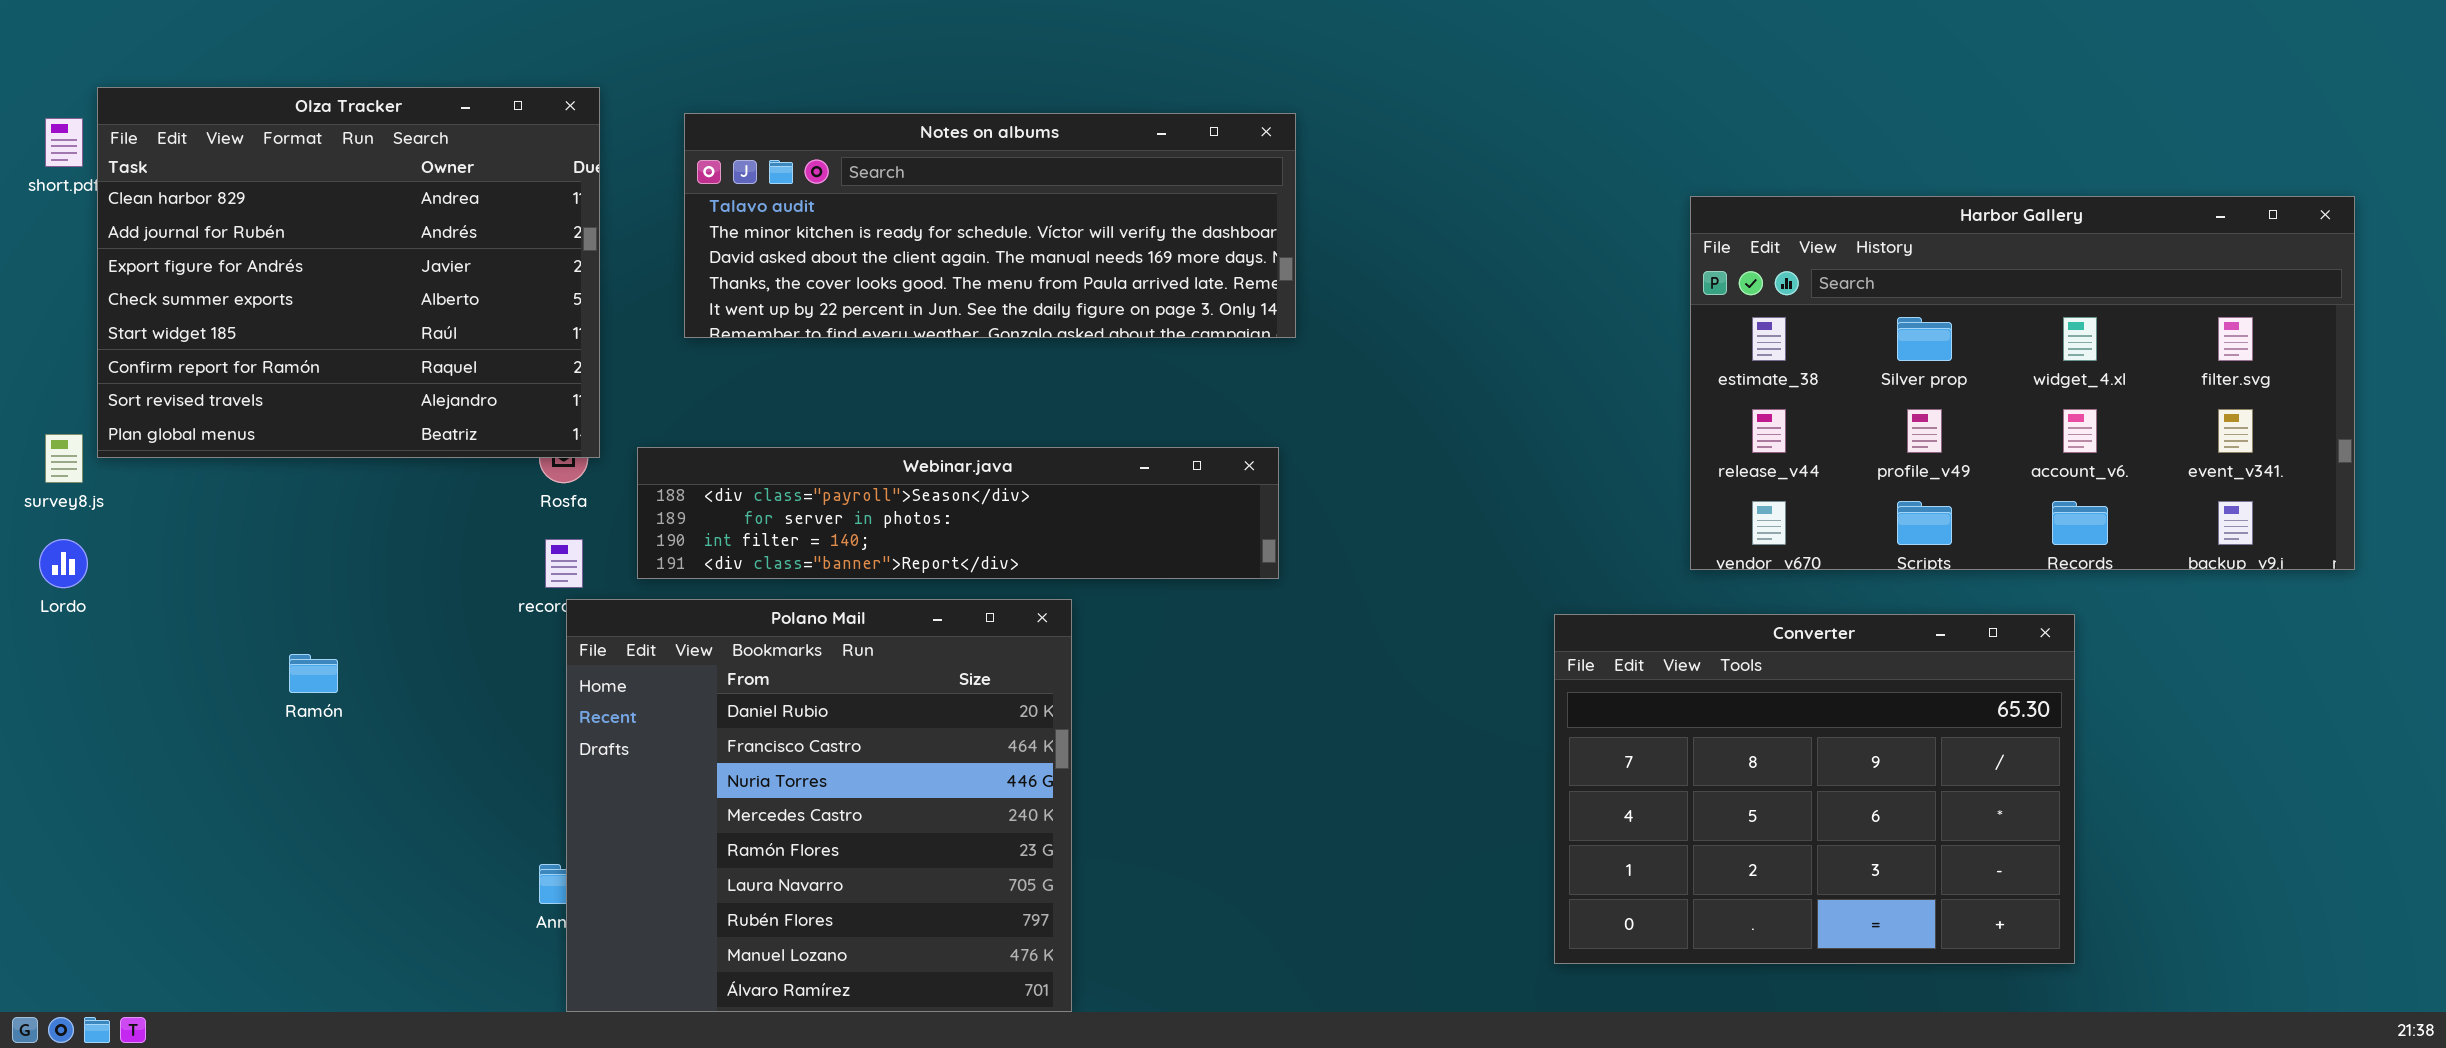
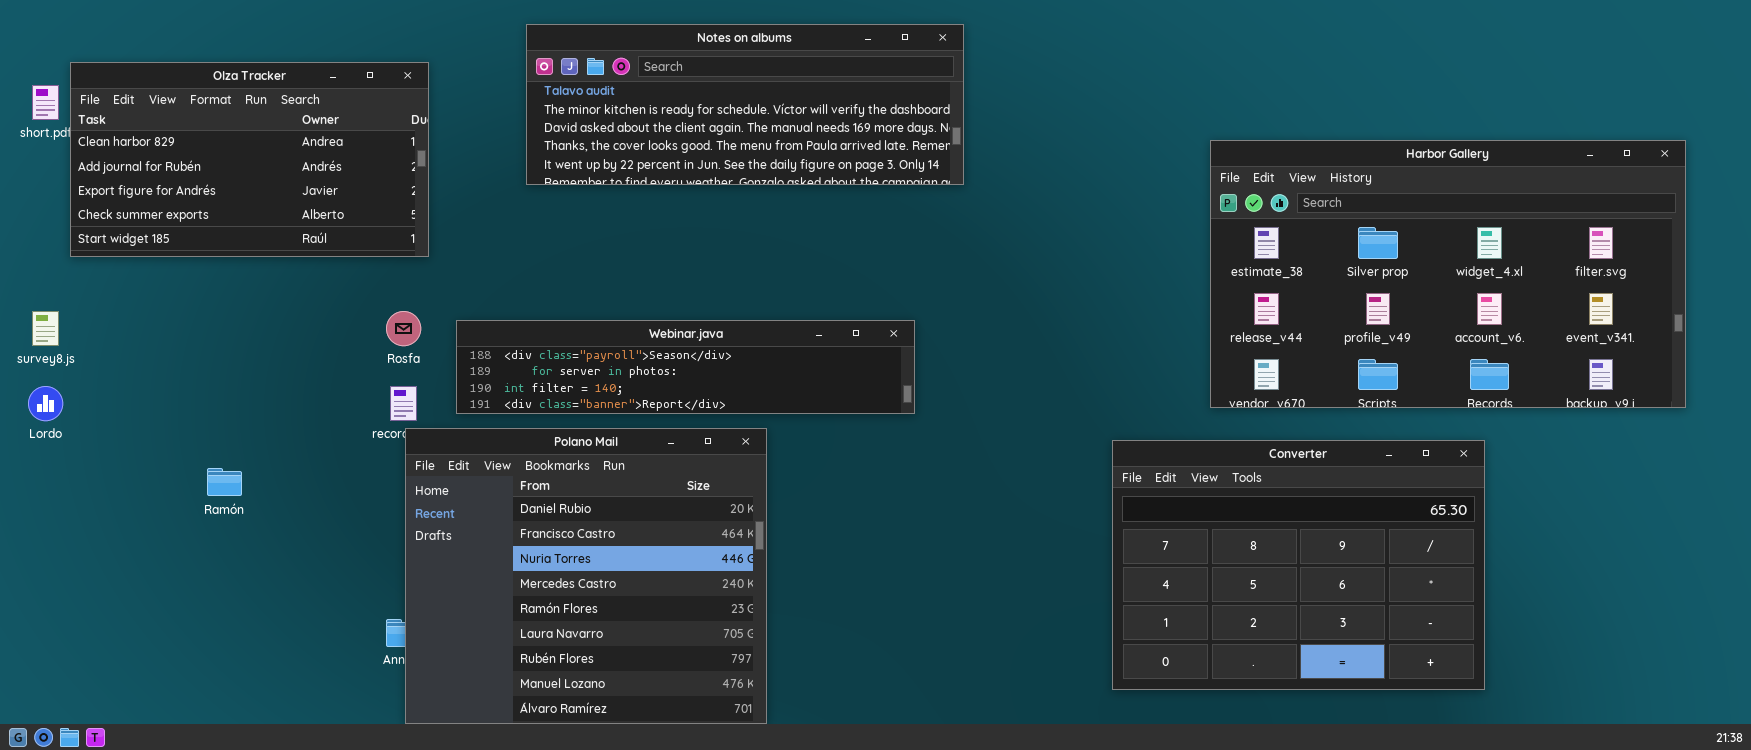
Olza Tracker: [97,87,600,458] -> [70,62,429,257], resized
Notes on albums: [684,113,1296,338] -> [526,24,964,185], moved

